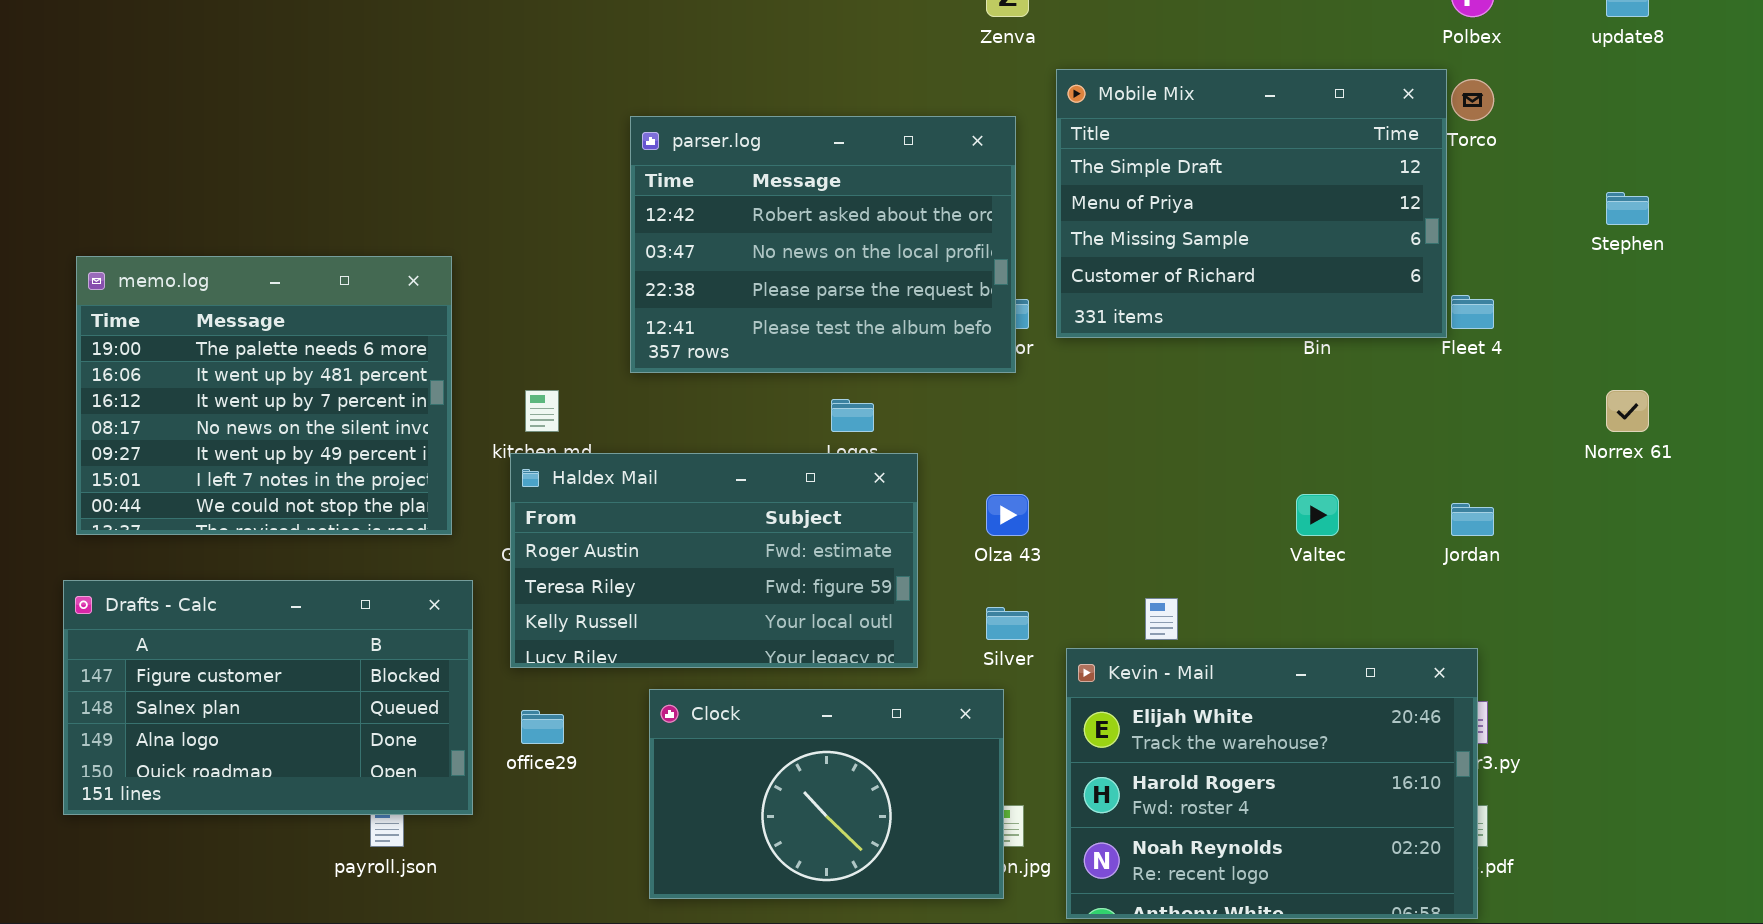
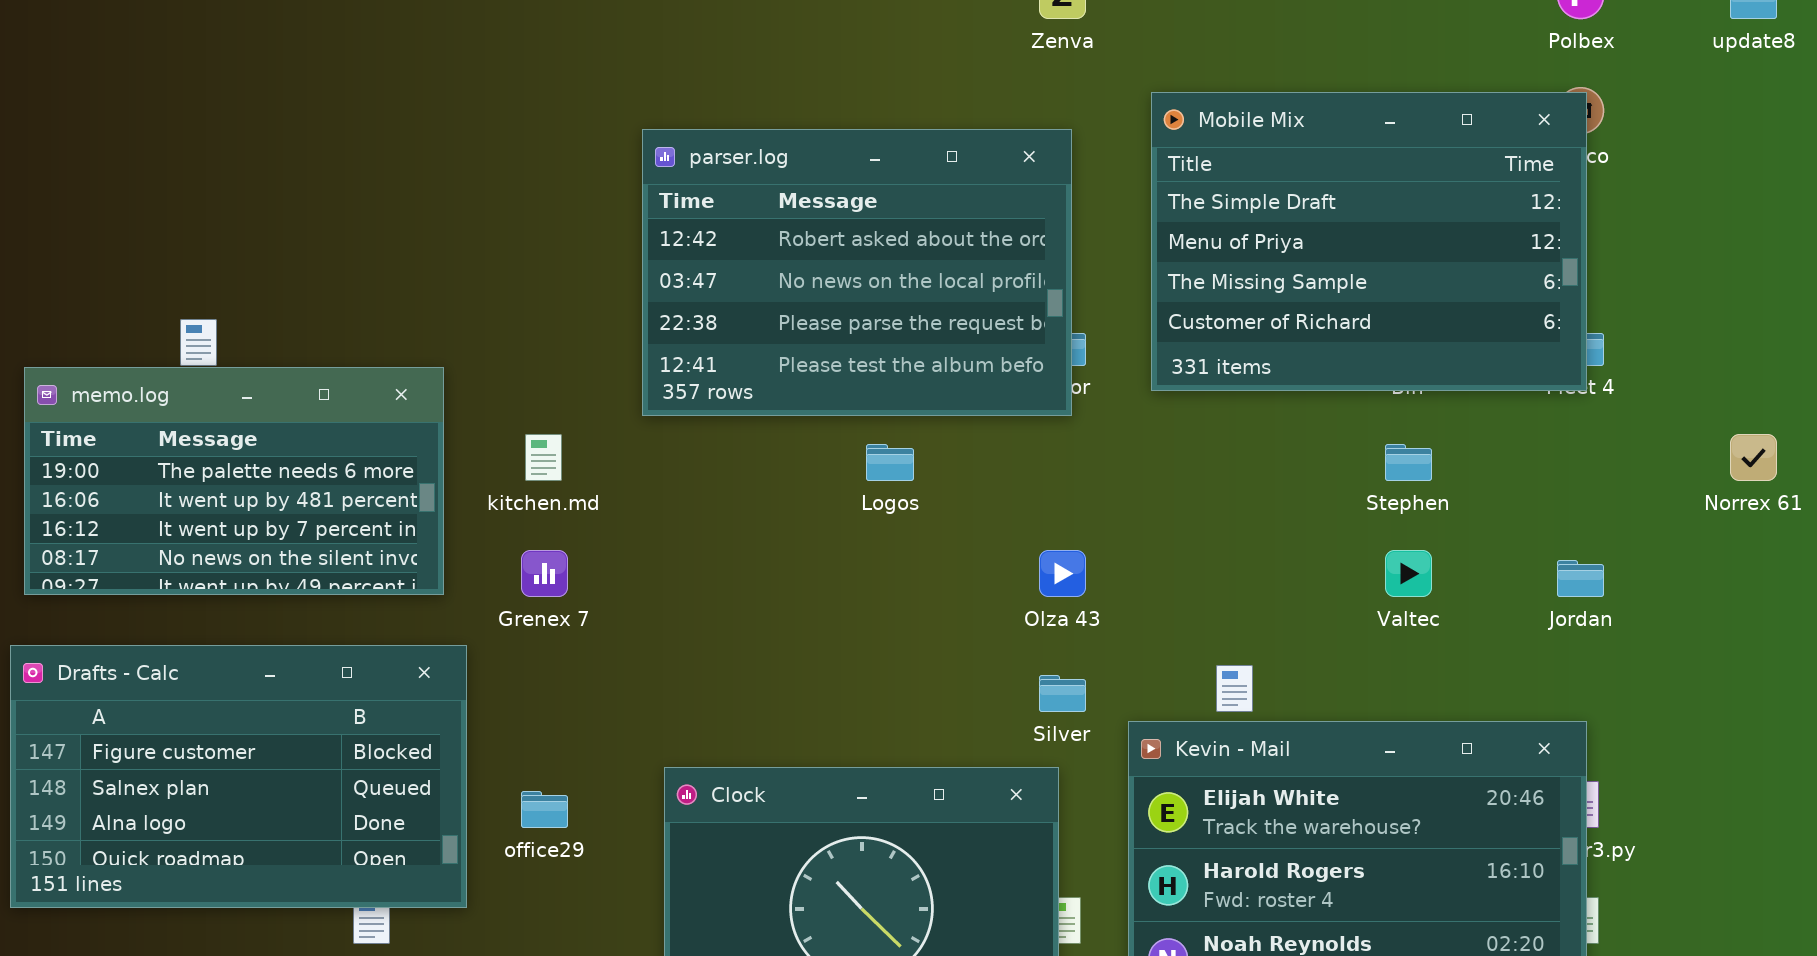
Mobile Mix: [1056,69,1447,338] -> [1151,92,1587,391], moved
Stephen: [1606,192,1649,225] -> [1385,444,1432,481], moved
memo.log: [76,256,452,535] -> [24,367,444,595], resized
Haldex Mail: [510,453,918,668] -> none, closed

